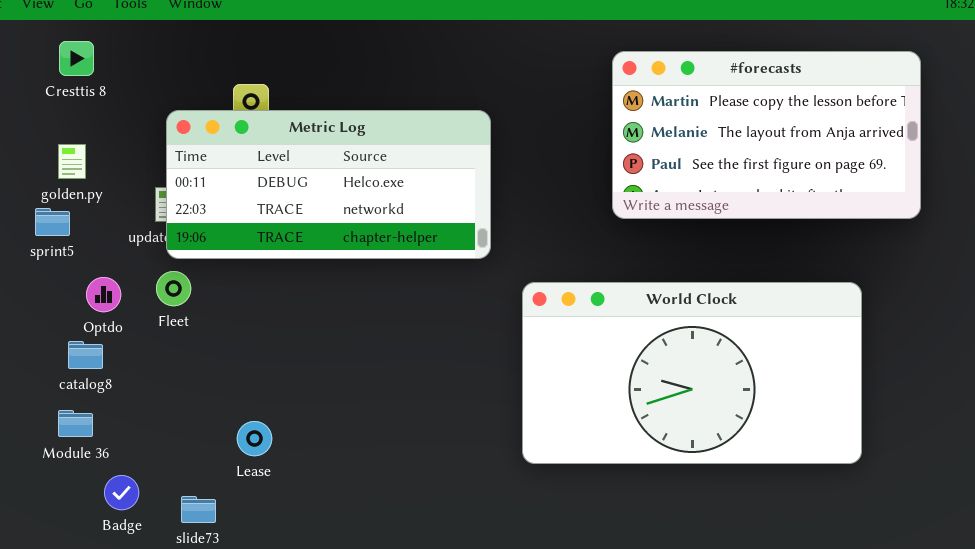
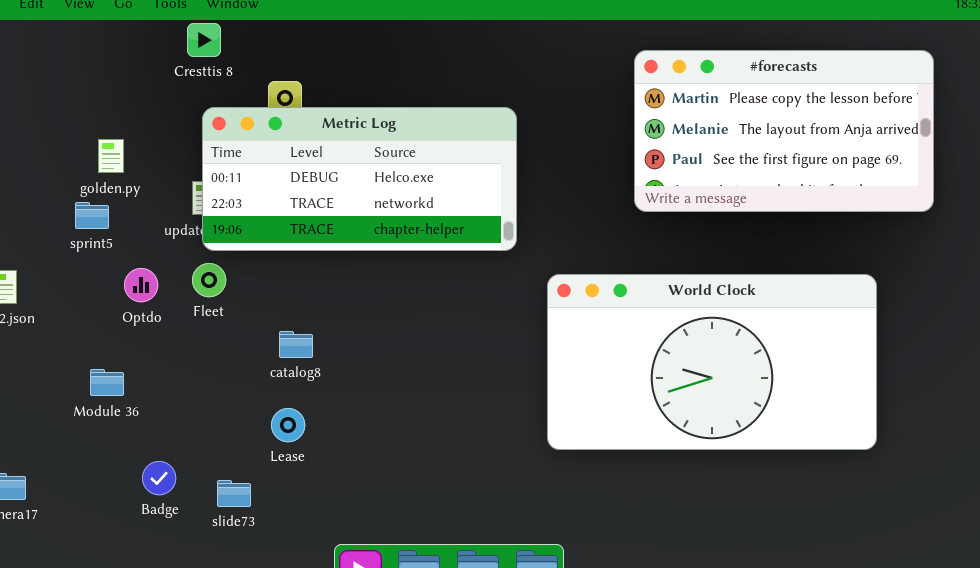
Cresttis 8: [59,41,94,76] -> [187,23,221,57], moved
catalog8: [68,341,103,369] -> [279,331,313,358], moved
Module 36: [58,410,93,437] -> [90,369,124,396], moved

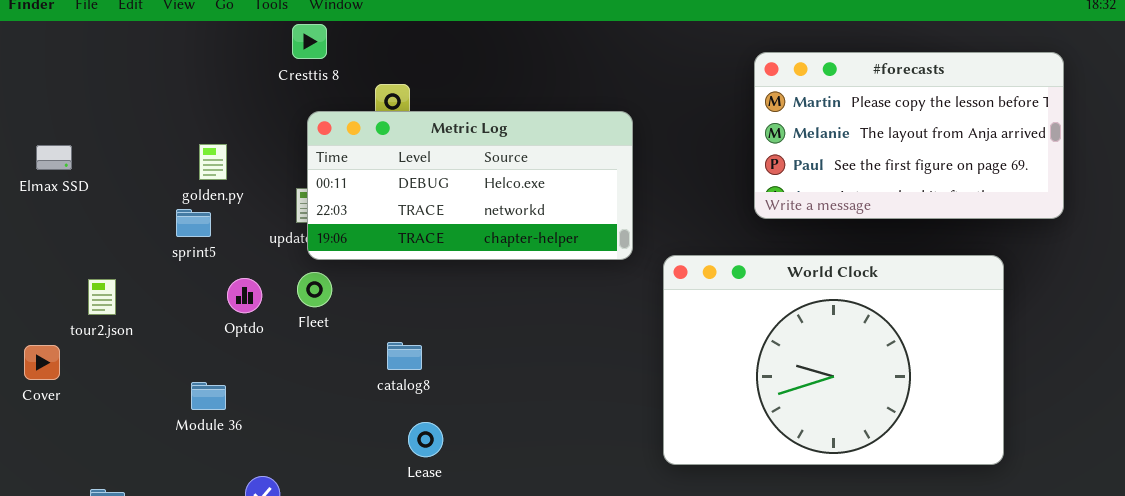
World Clock: [547,274,877,450] -> [663,255,1004,465], resized
Lease: [271,408,305,442] -> [408,422,443,457], moved

